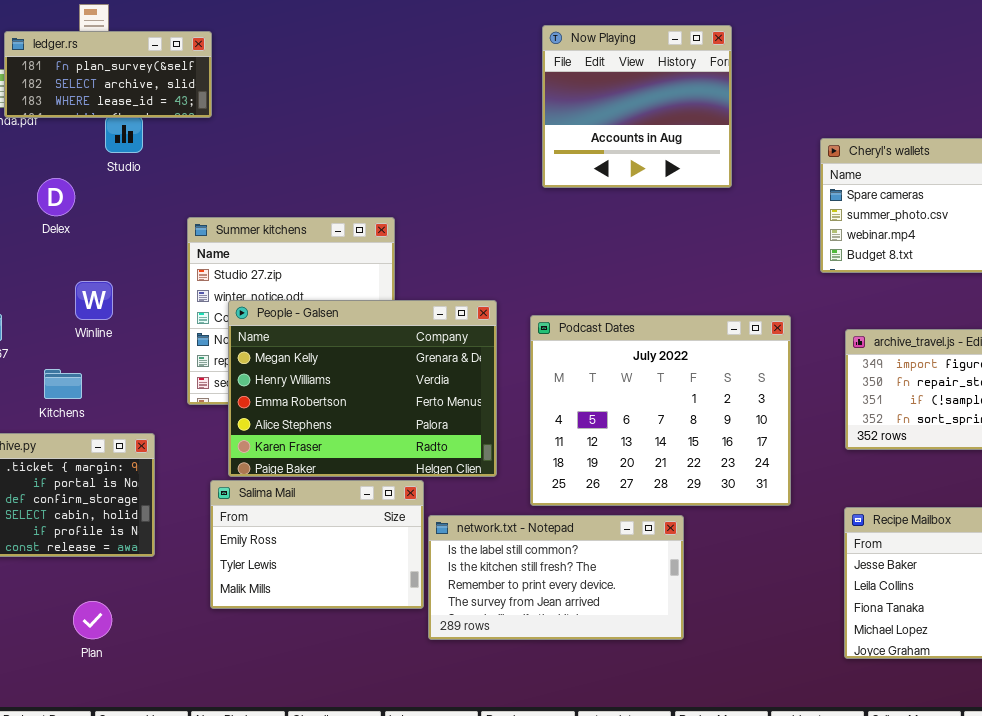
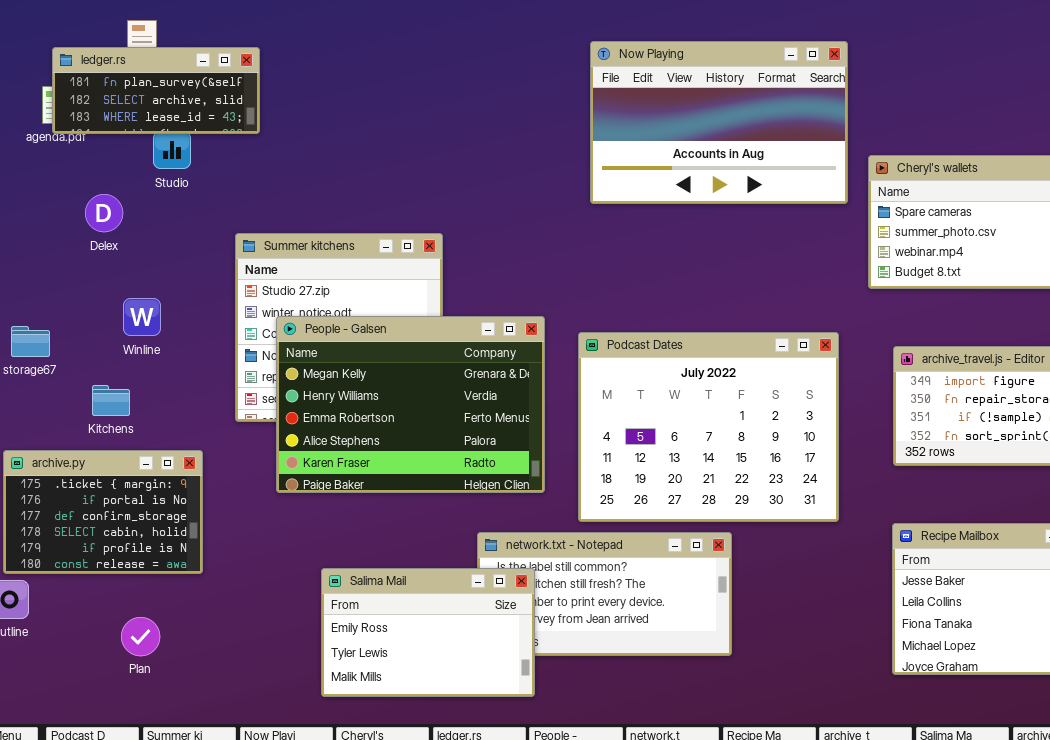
Now Playing: [542,25,732,188] -> [590,41,848,204], resized
Salima Mail: [210,480,424,609] -> [321,568,535,697], moved

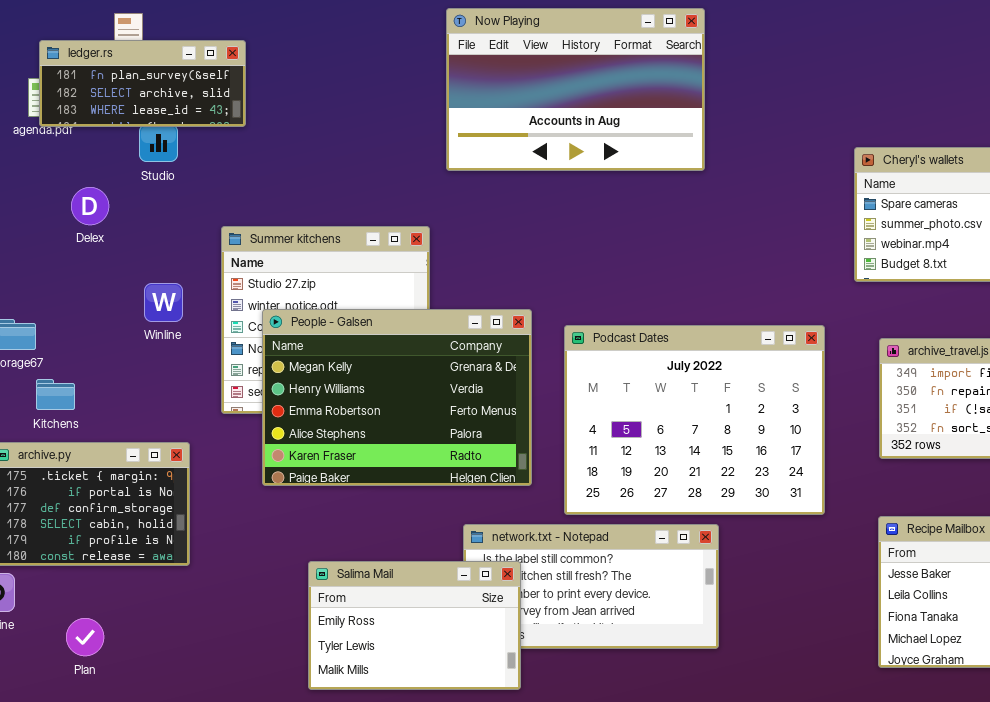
Now Playing: [590,41,848,204] -> [446,8,705,171], moved
Winline: [123,298,161,336] -> [144,283,183,322], moved
Kitchens: [92,385,130,416] -> [36,379,75,410], moved
Plan: [121,617,160,656] -> [66,618,104,656], moved

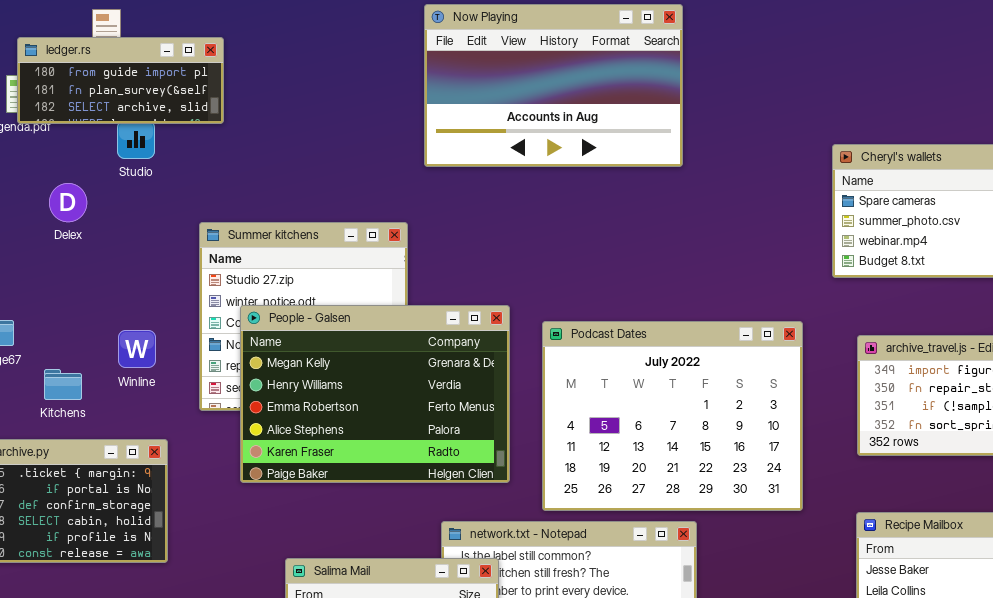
ledger.rs: [39,40,246,127] -> [17,37,224,124], scrolled up 1 row
Winline: [144,283,183,322] -> [118,330,156,368], moved
Kitchens: [36,379,75,410] -> [44,369,82,400], moved

